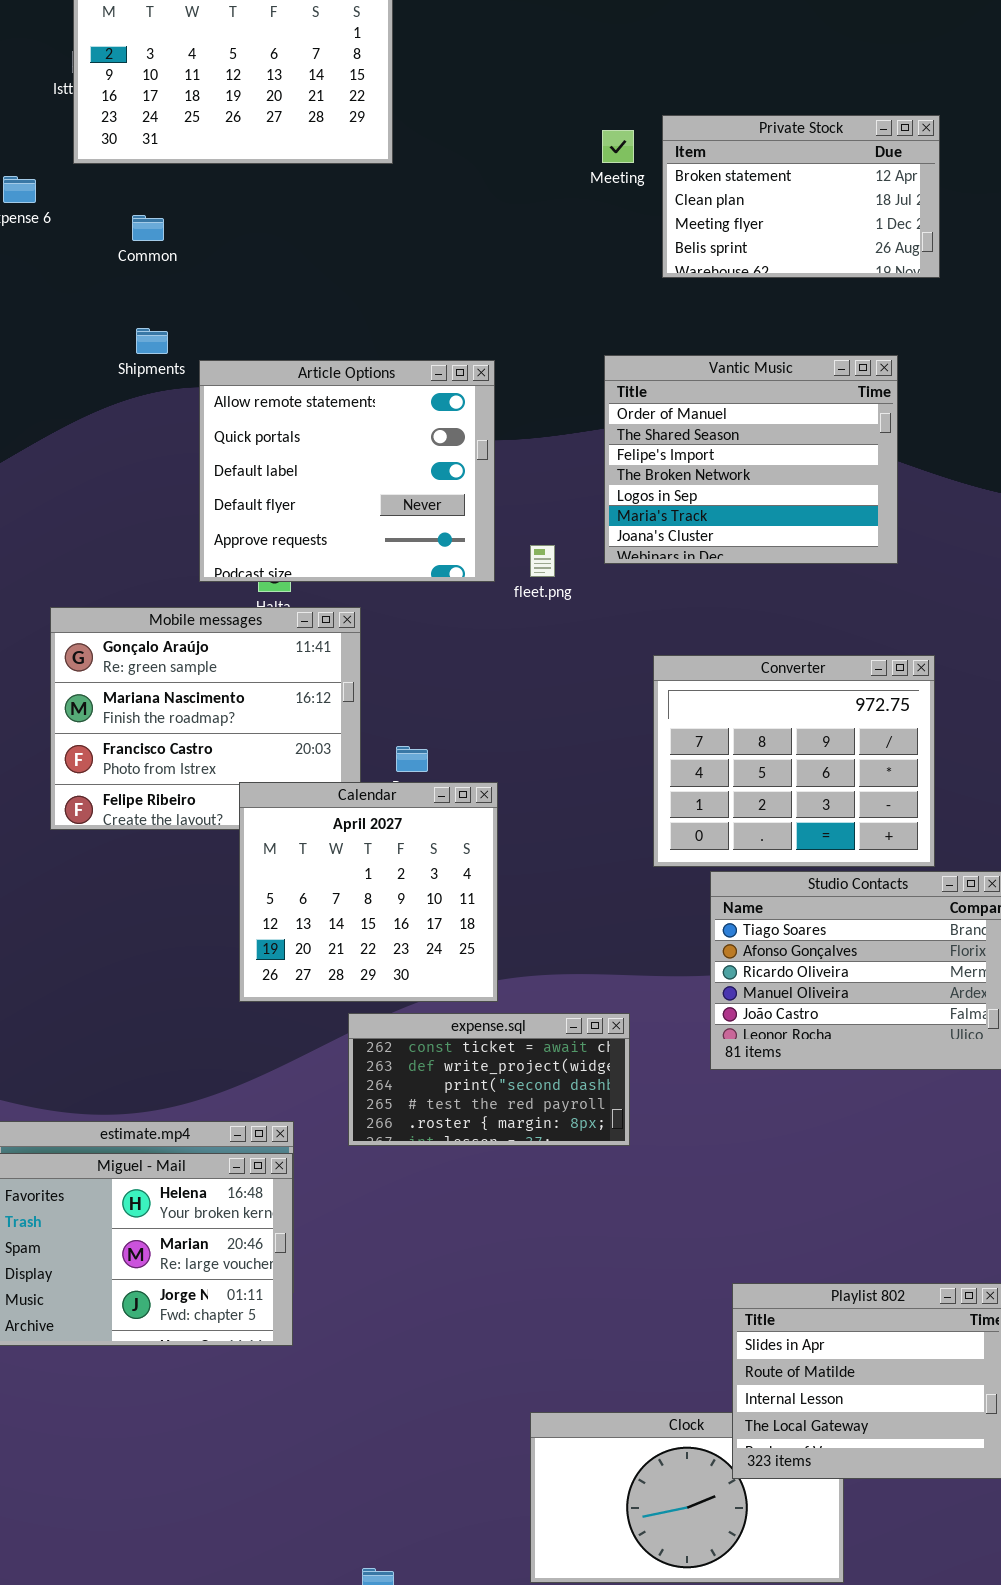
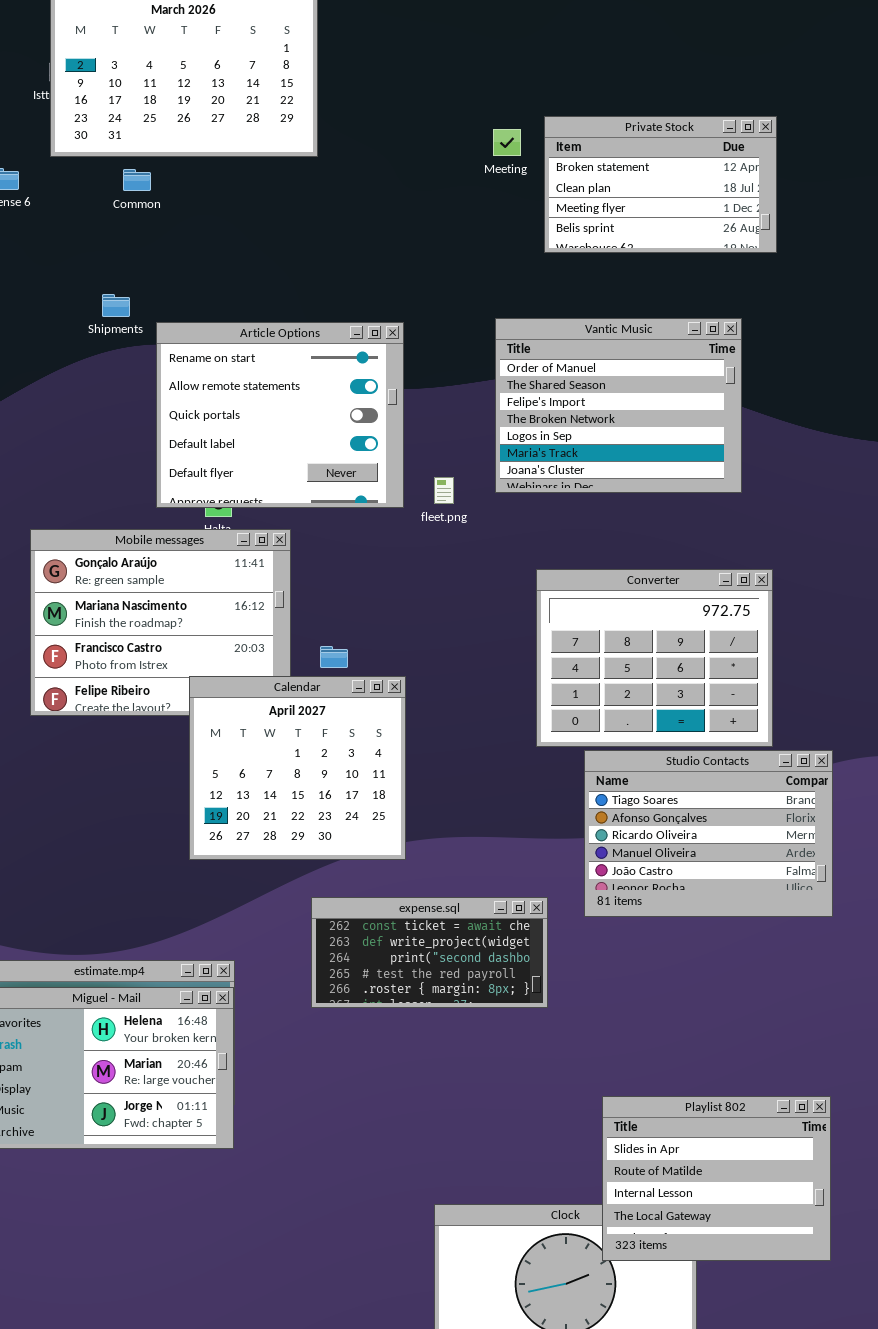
Common: [132,215,164,241] -> [123,169,151,191], moved
Article Options: [199,360,495,582] -> [156,322,404,508], scrolled up 1 row
expense.sql: [348,1013,630,1146] -> [311,897,548,1008], moved

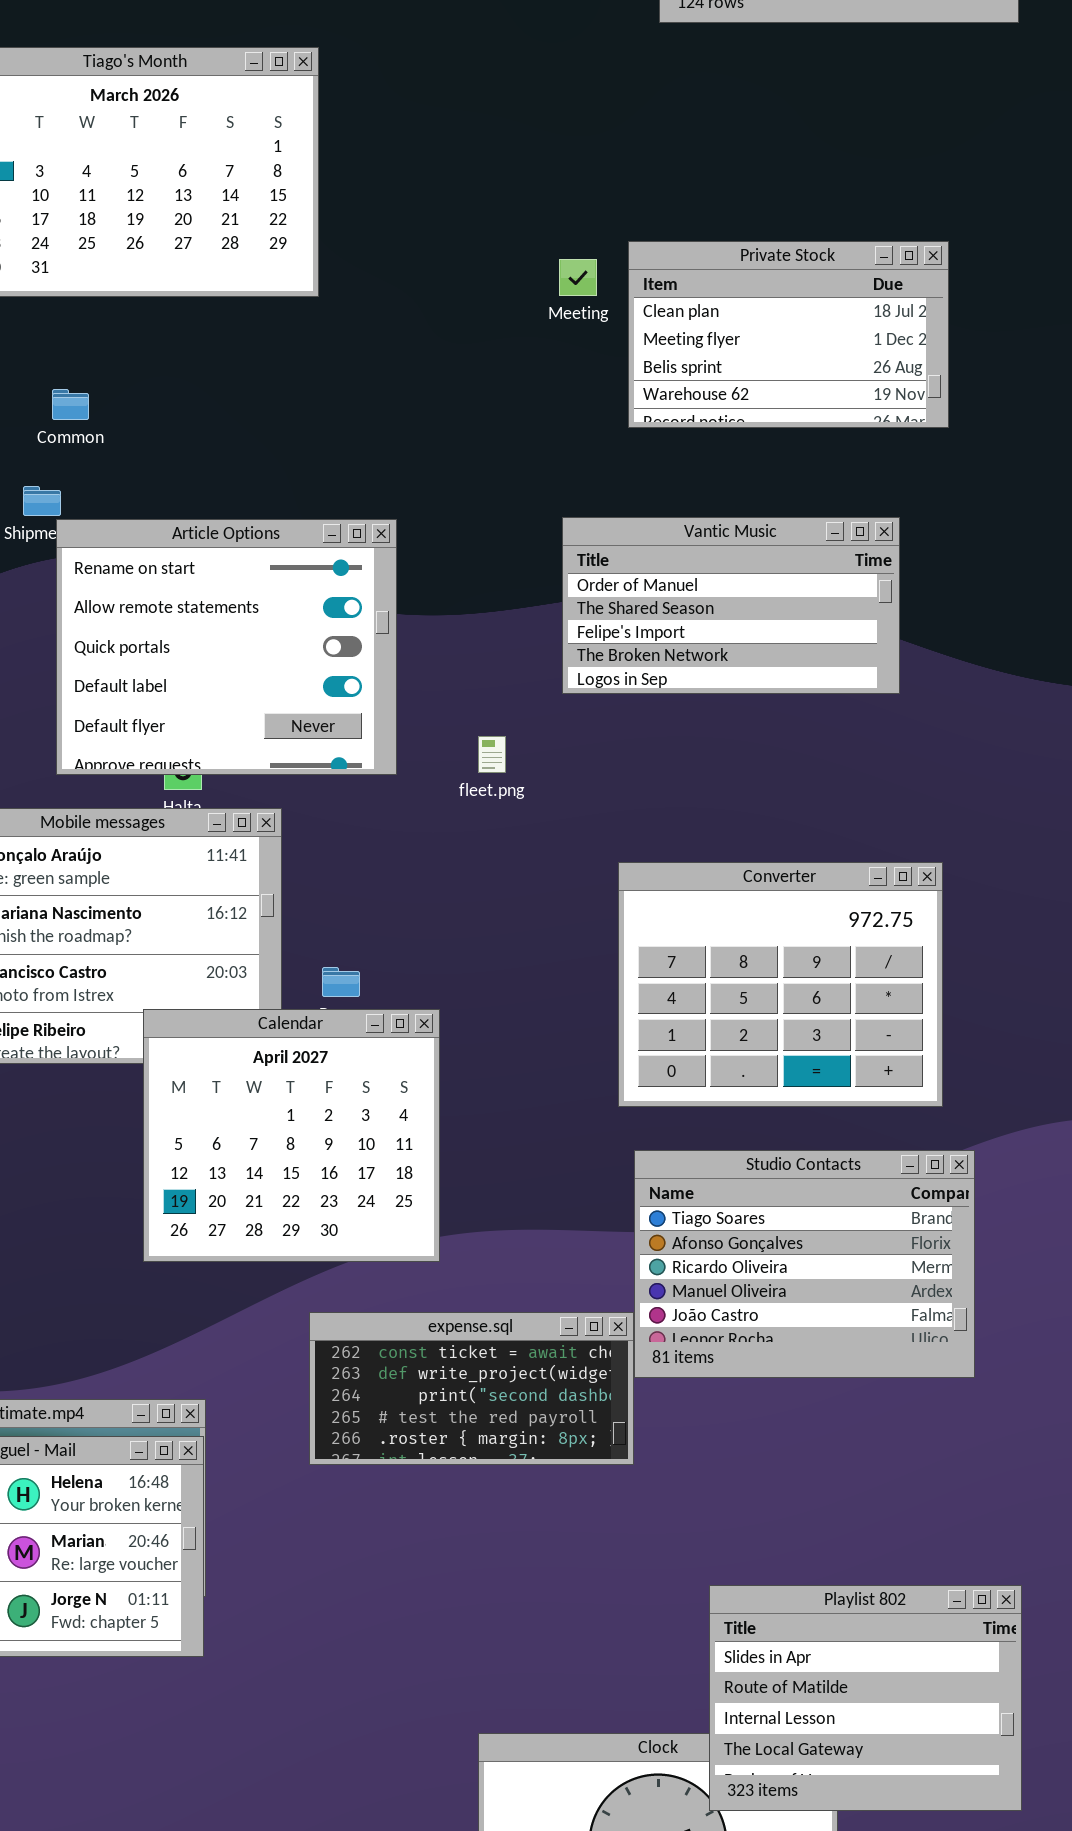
Private Stock: [544,116,777,253] -> [628,241,949,428], scrolled down 1 row
Common: [123,169,151,191] -> [52,389,89,420], moved
Vantic Music: [495,318,742,493] -> [562,517,900,694], resized
Article Options: [156,322,404,508] -> [56,519,397,775], moved
Studio Contacts: [584,750,833,917] -> [634,1150,975,1378], moved

